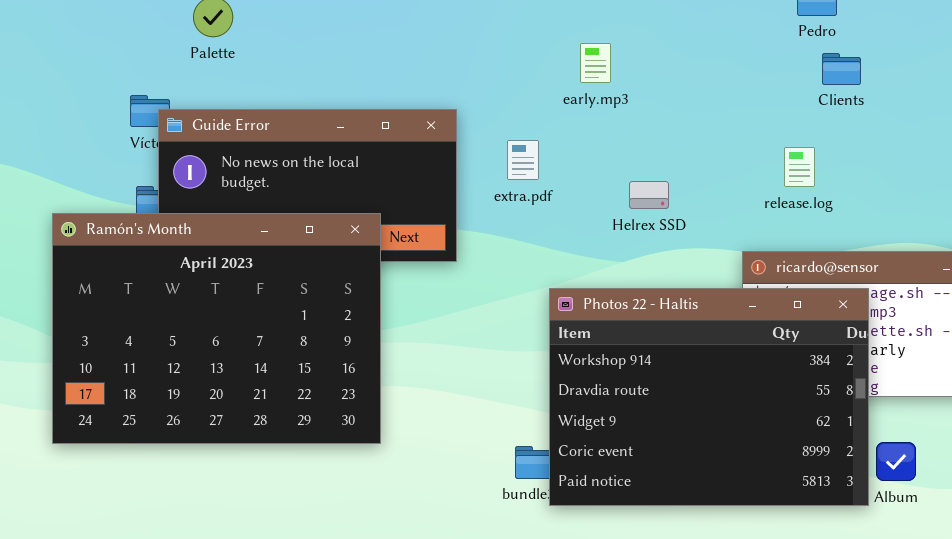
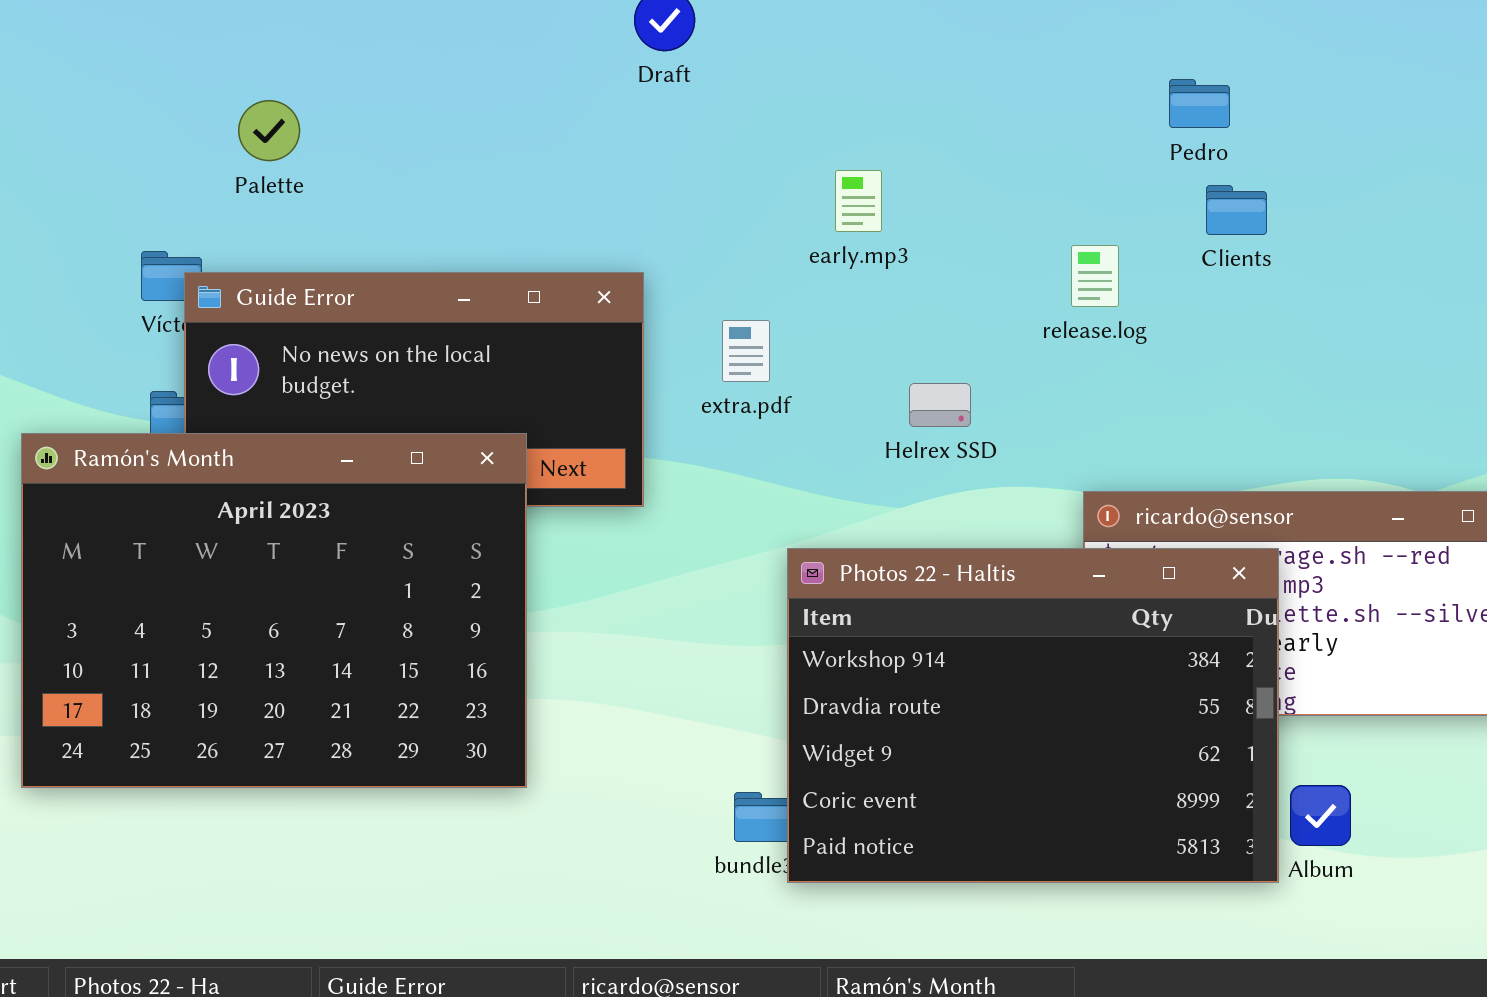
release.log: [784,147,815,187] -> [1071,245,1119,307], moved

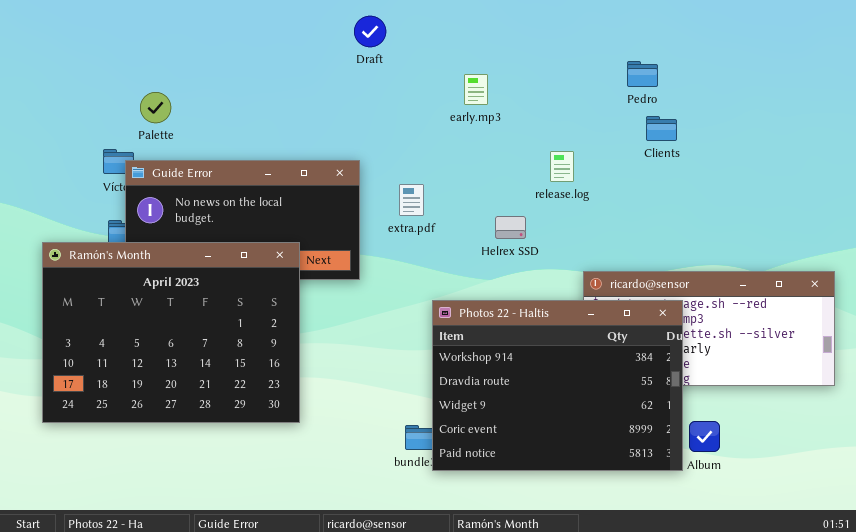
Palette: [238,100,300,161] -> [140,92,171,123], moved
early.mp3: [835,170,882,232] -> [464,74,488,105], moved
release.log: [1071,245,1119,307] -> [550,151,574,182], moved

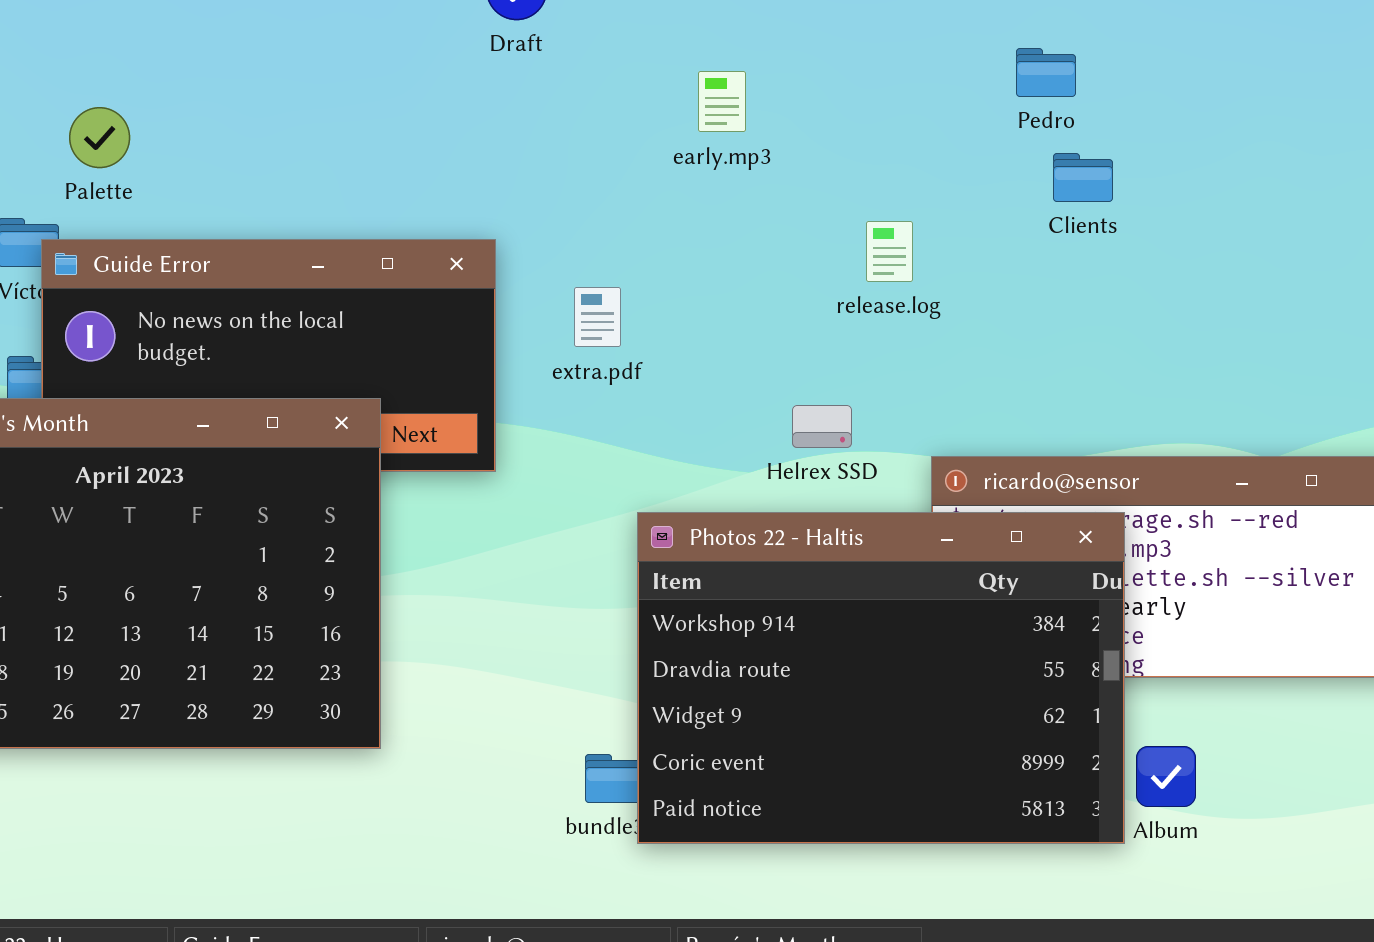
Helrex SSD: [495,216,526,239] -> [792,405,852,448], moved

